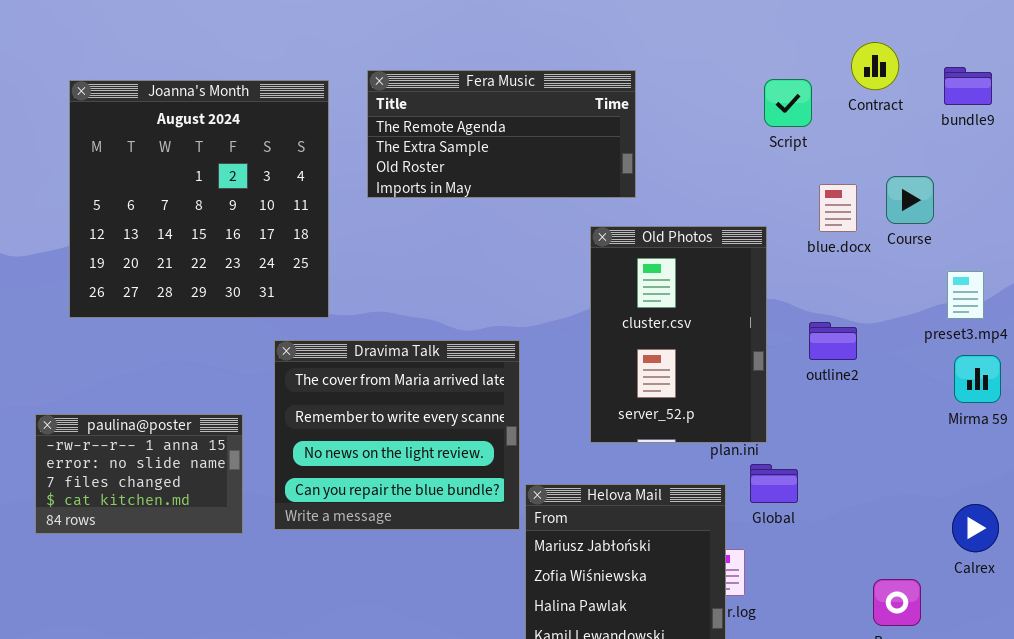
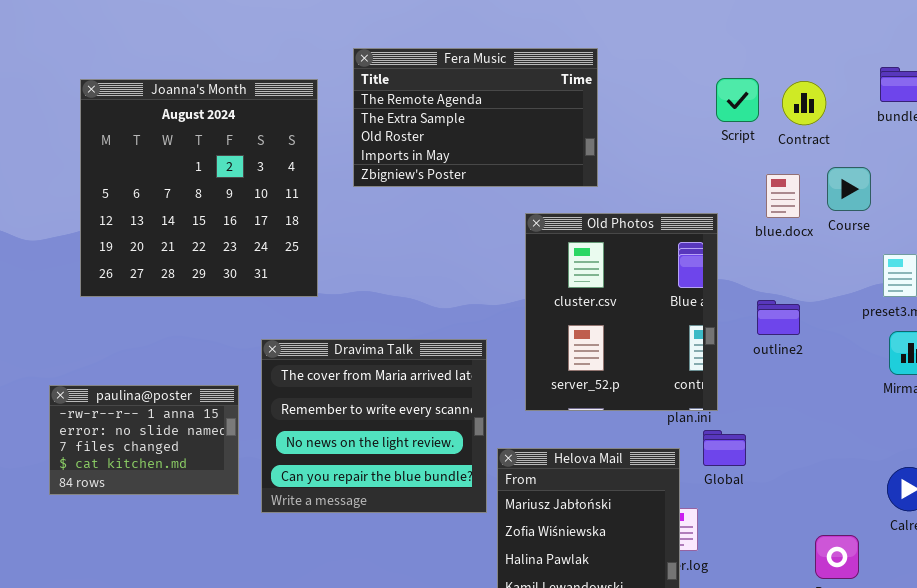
Contract: [851,42,899,90] -> [782,81,826,125], moved
Fera Music: [367,70,636,198] -> [353,48,598,187], resized
Old Photos: [590,226,767,443] -> [525,213,718,411], resized
Dravima Talk: [274,340,520,530] -> [261,339,487,513], moved

